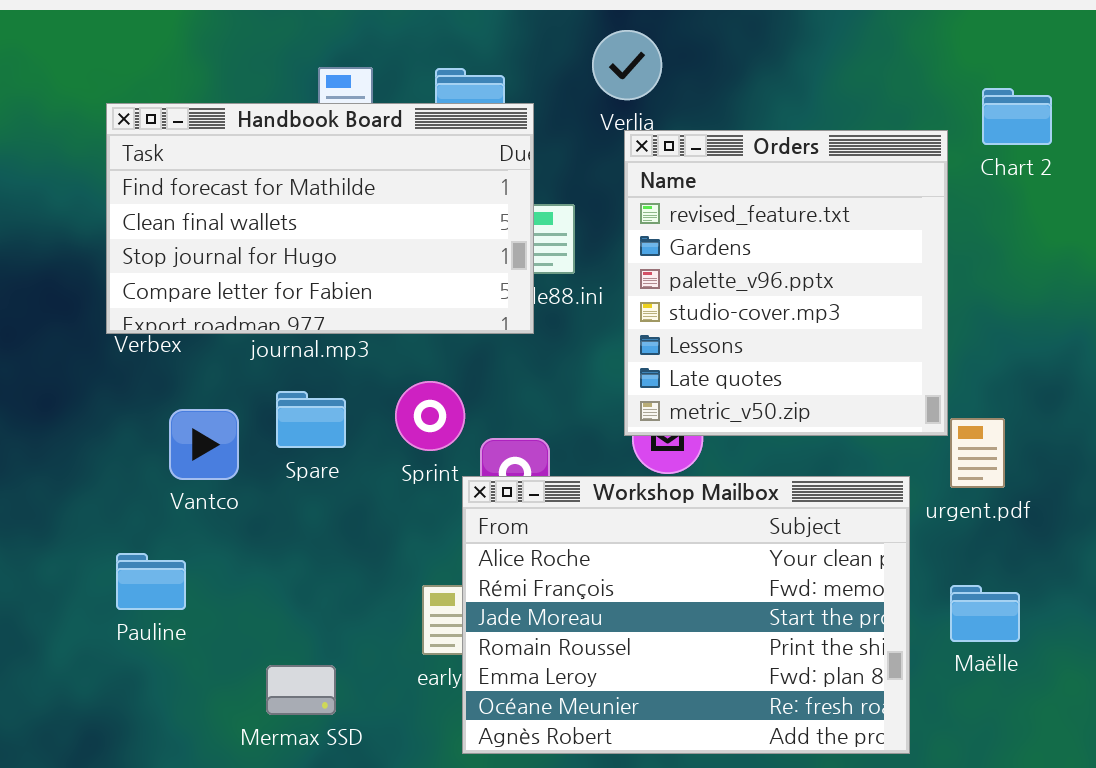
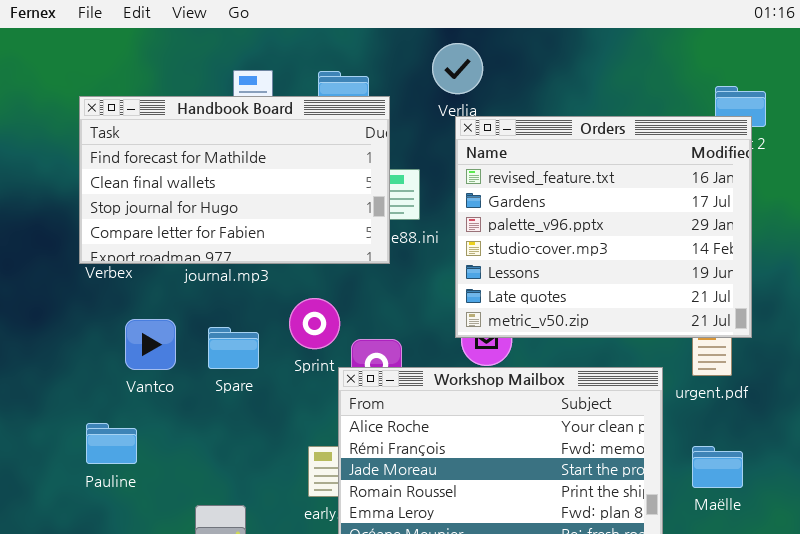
Orders: [624,130,948,436] -> [455,116,752,338], resized
Spare: [276,391,346,448] -> [208,327,259,369], moved

